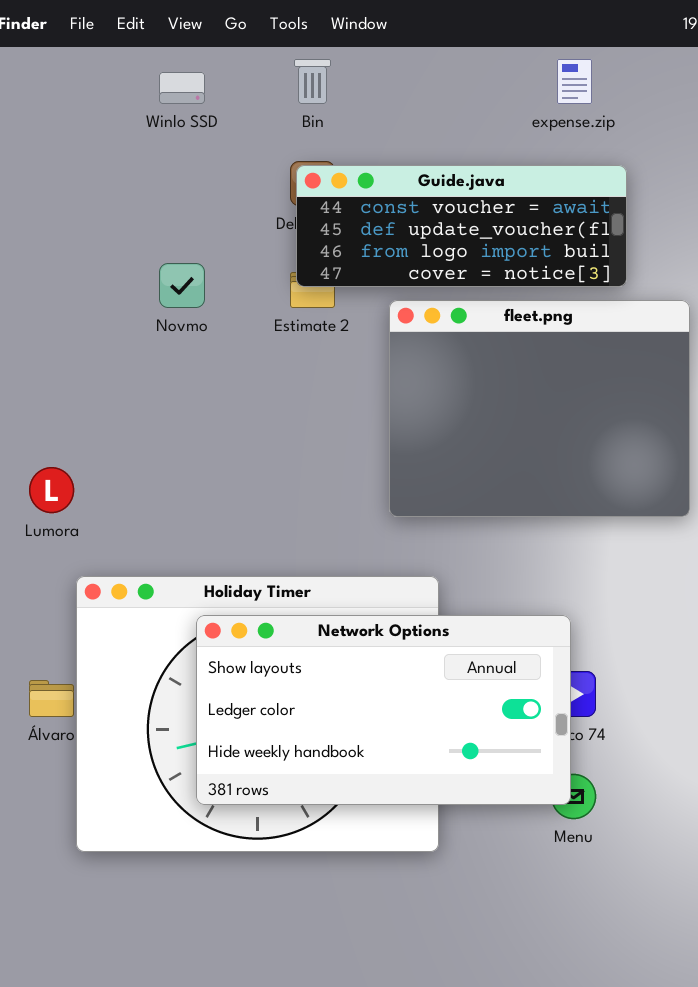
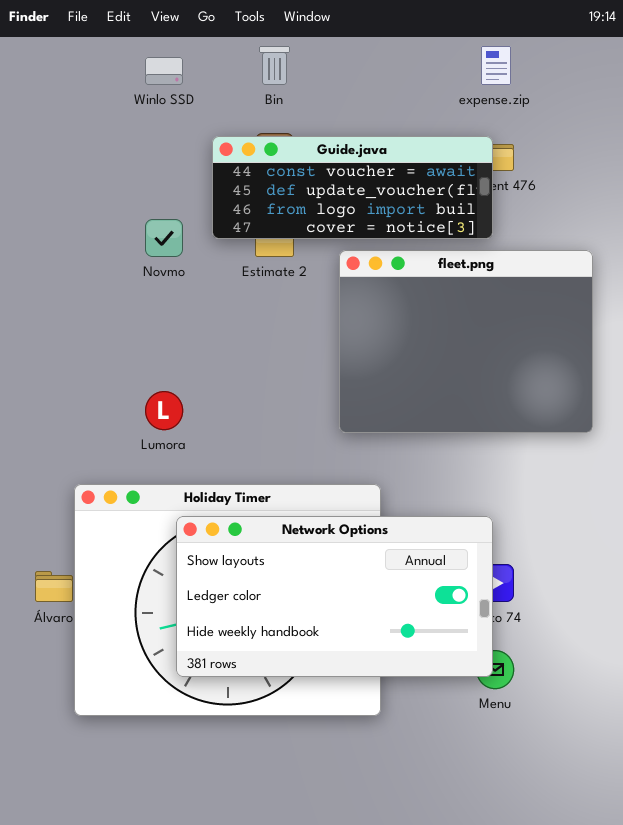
Guide.java: [296,165,627,287] -> [212,136,493,239], moved
Lumora: [29,467,74,513] -> [145,391,183,430], moved

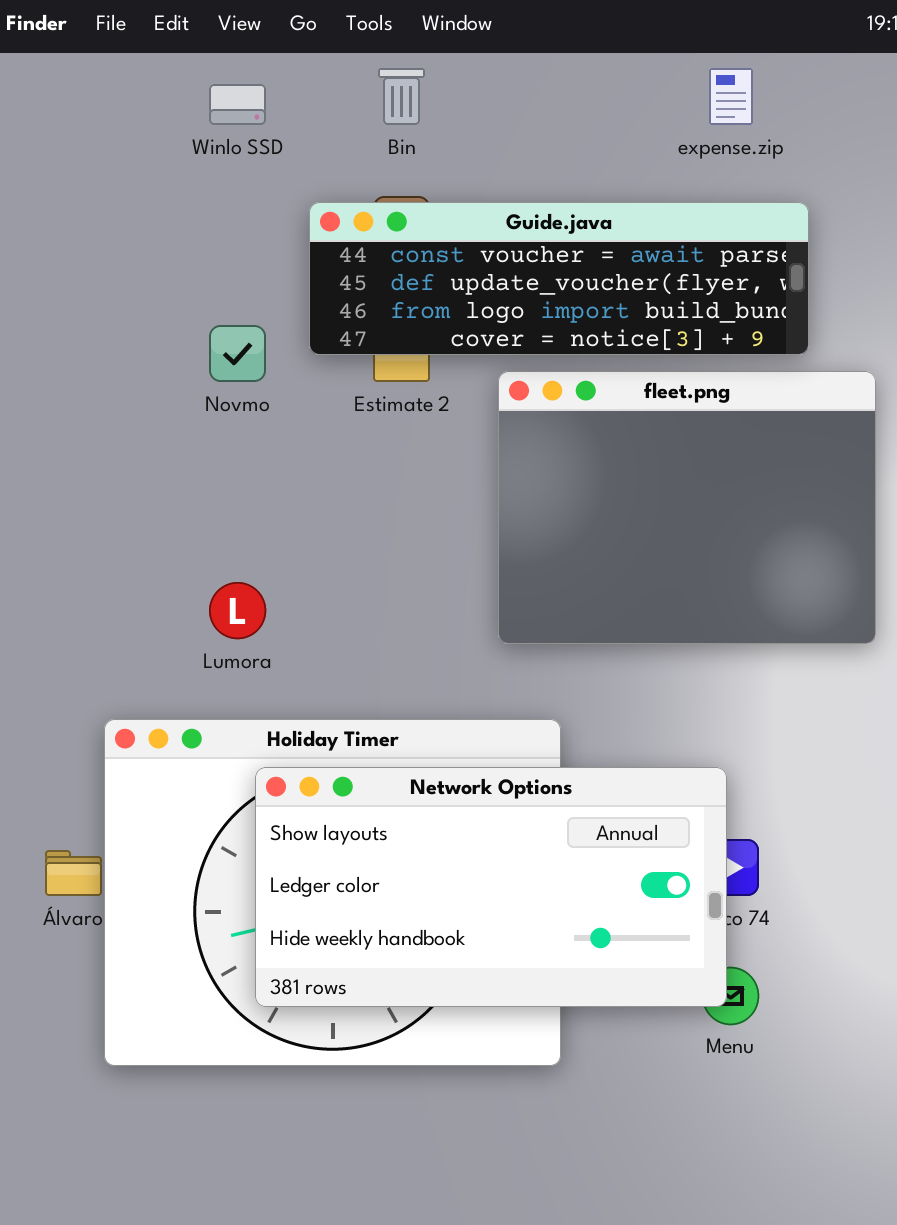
Guide.java: [212,136,493,239] -> [309,202,809,355], resized

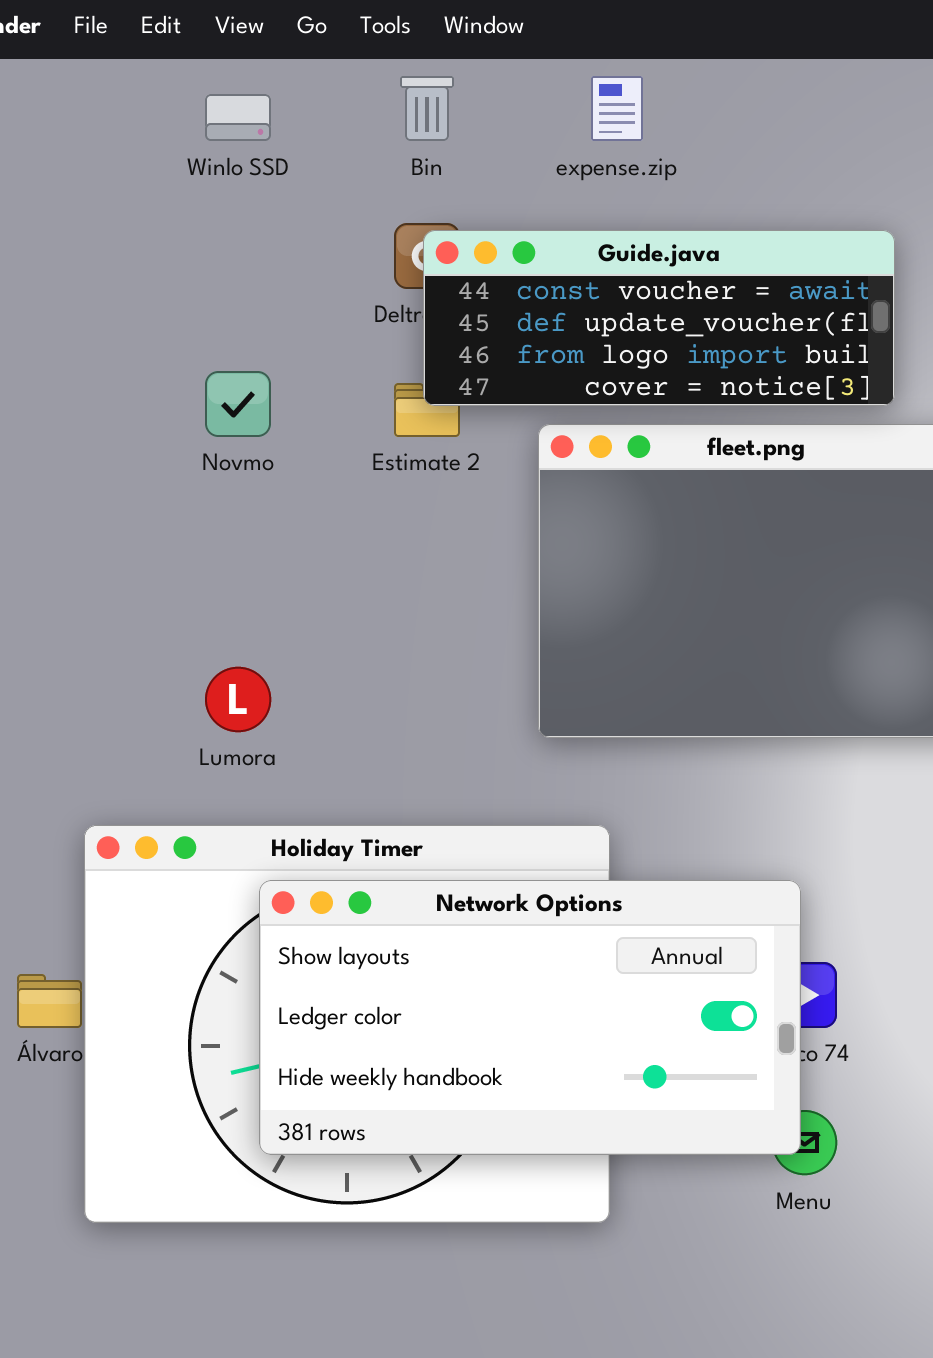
expense.zip: [709,68,753,125] -> [591,76,643,141], moved
Guide.java: [309,202,809,355] -> [423,230,895,406], resized

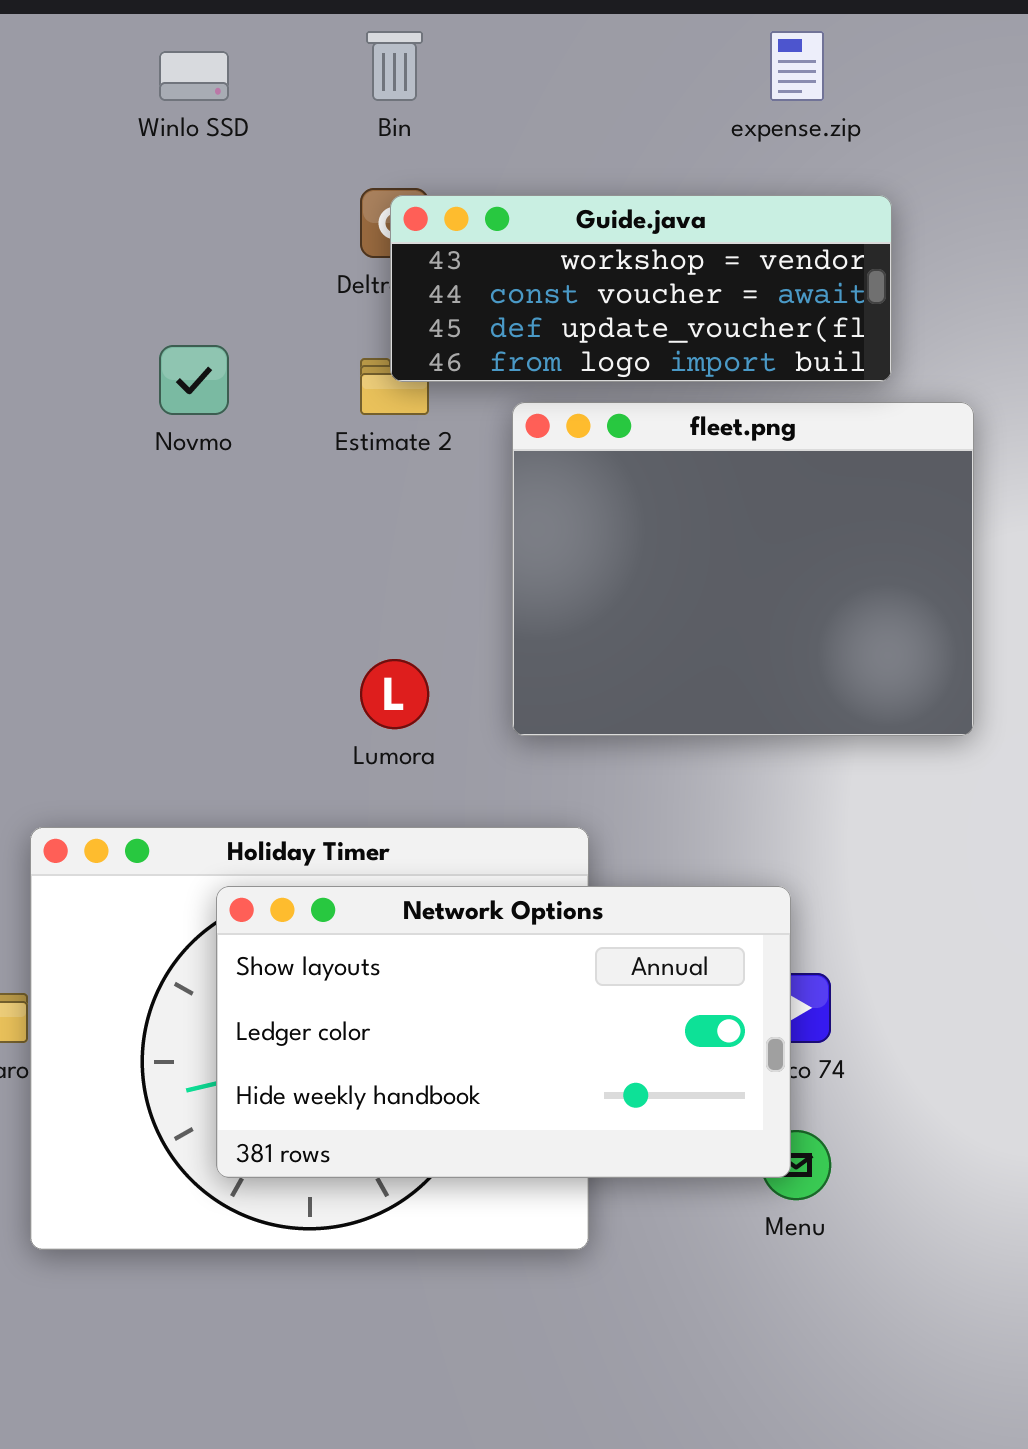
expense.zip: [591,76,643,141] -> [770,31,824,101], moved
Guide.java: [423,230,895,406] -> [390,195,892,382], scrolled up 1 row
Lumora: [205,667,271,732] -> [360,659,429,729], moved

